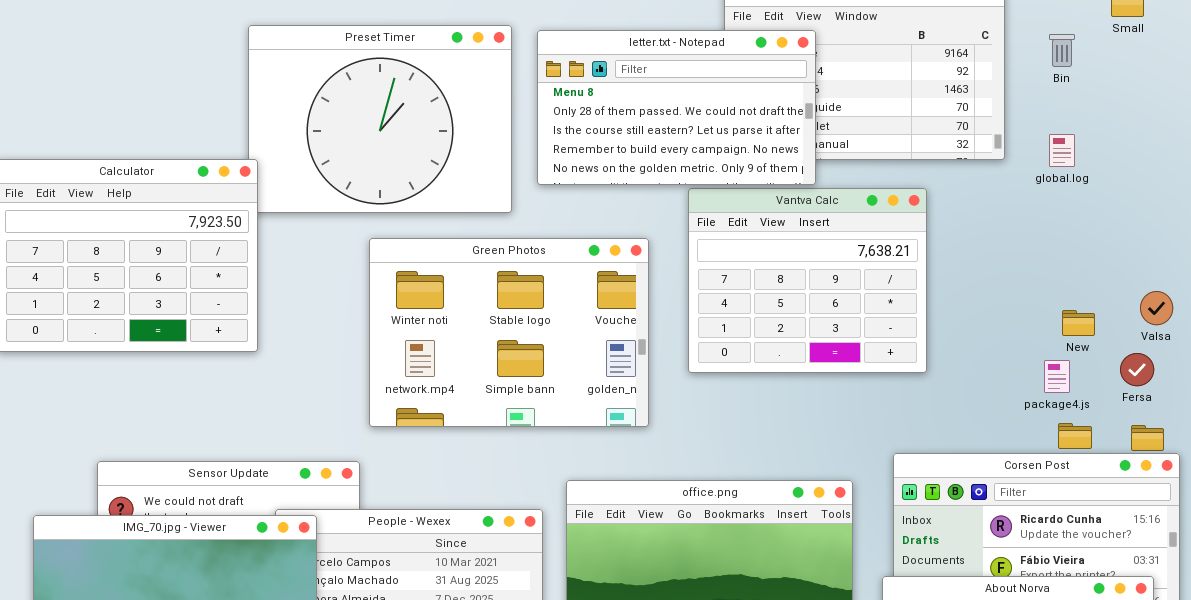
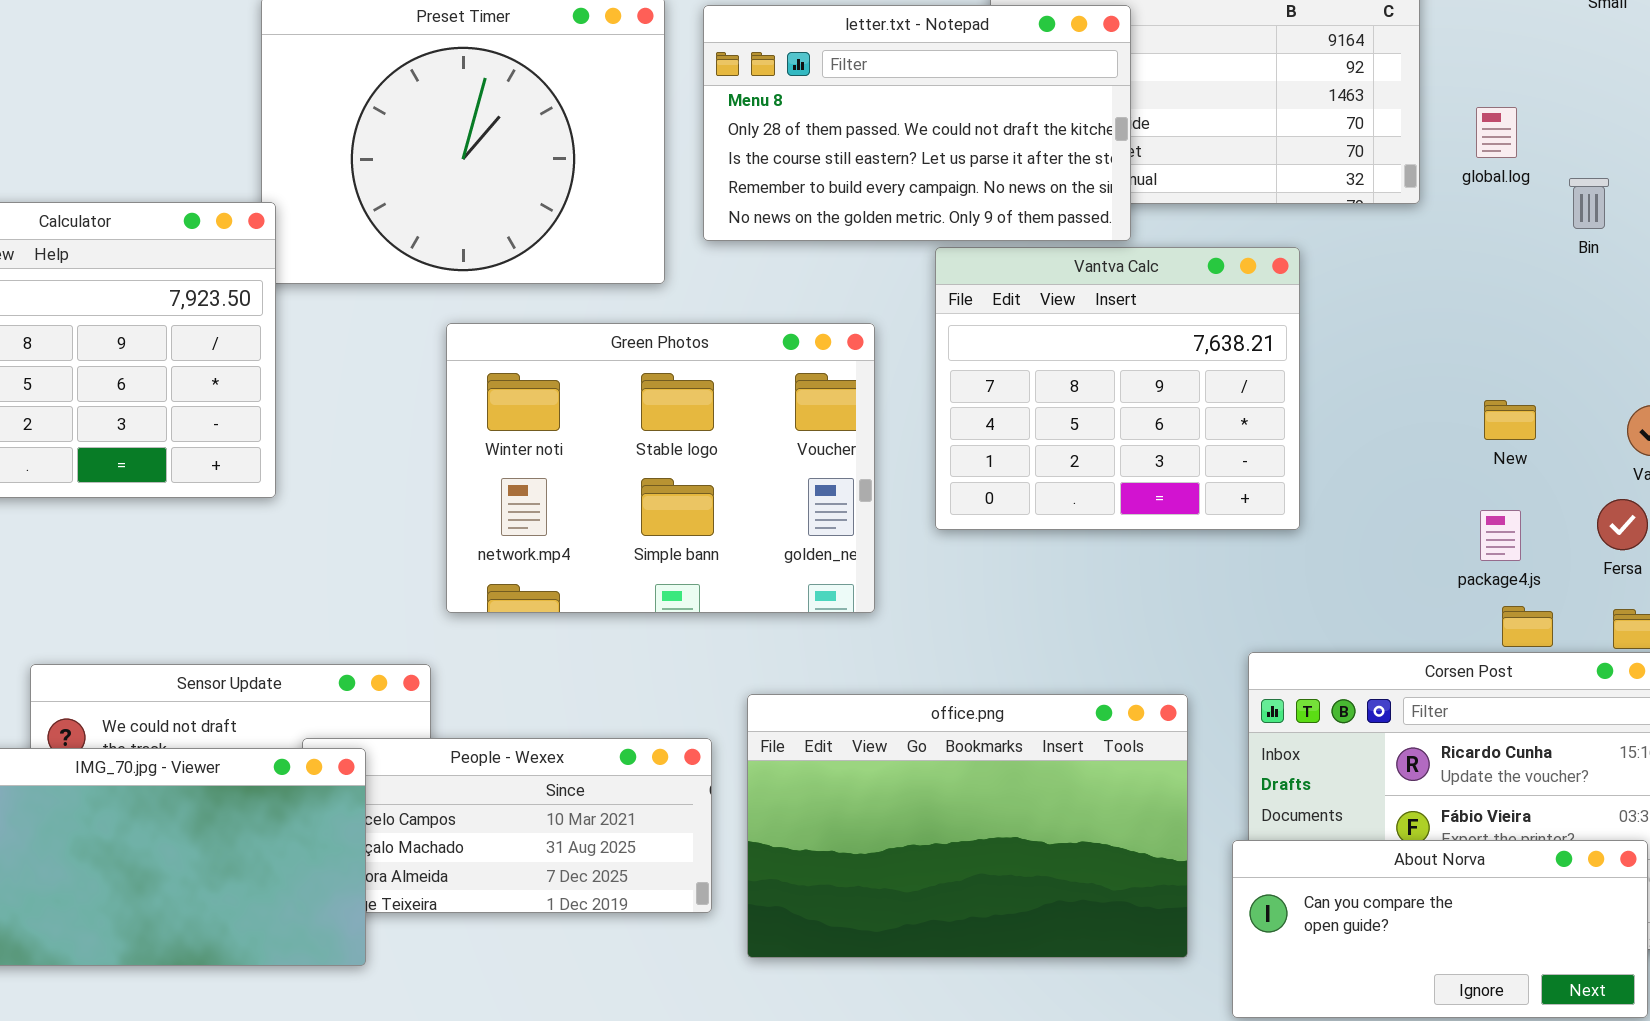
Bin: [1049,34,1075,67] -> [1569,178,1609,229], moved
global.log: [1049,134,1075,167] -> [1476,107,1517,158], moved
New: [1062,310,1095,336] -> [1484,400,1536,440], moved

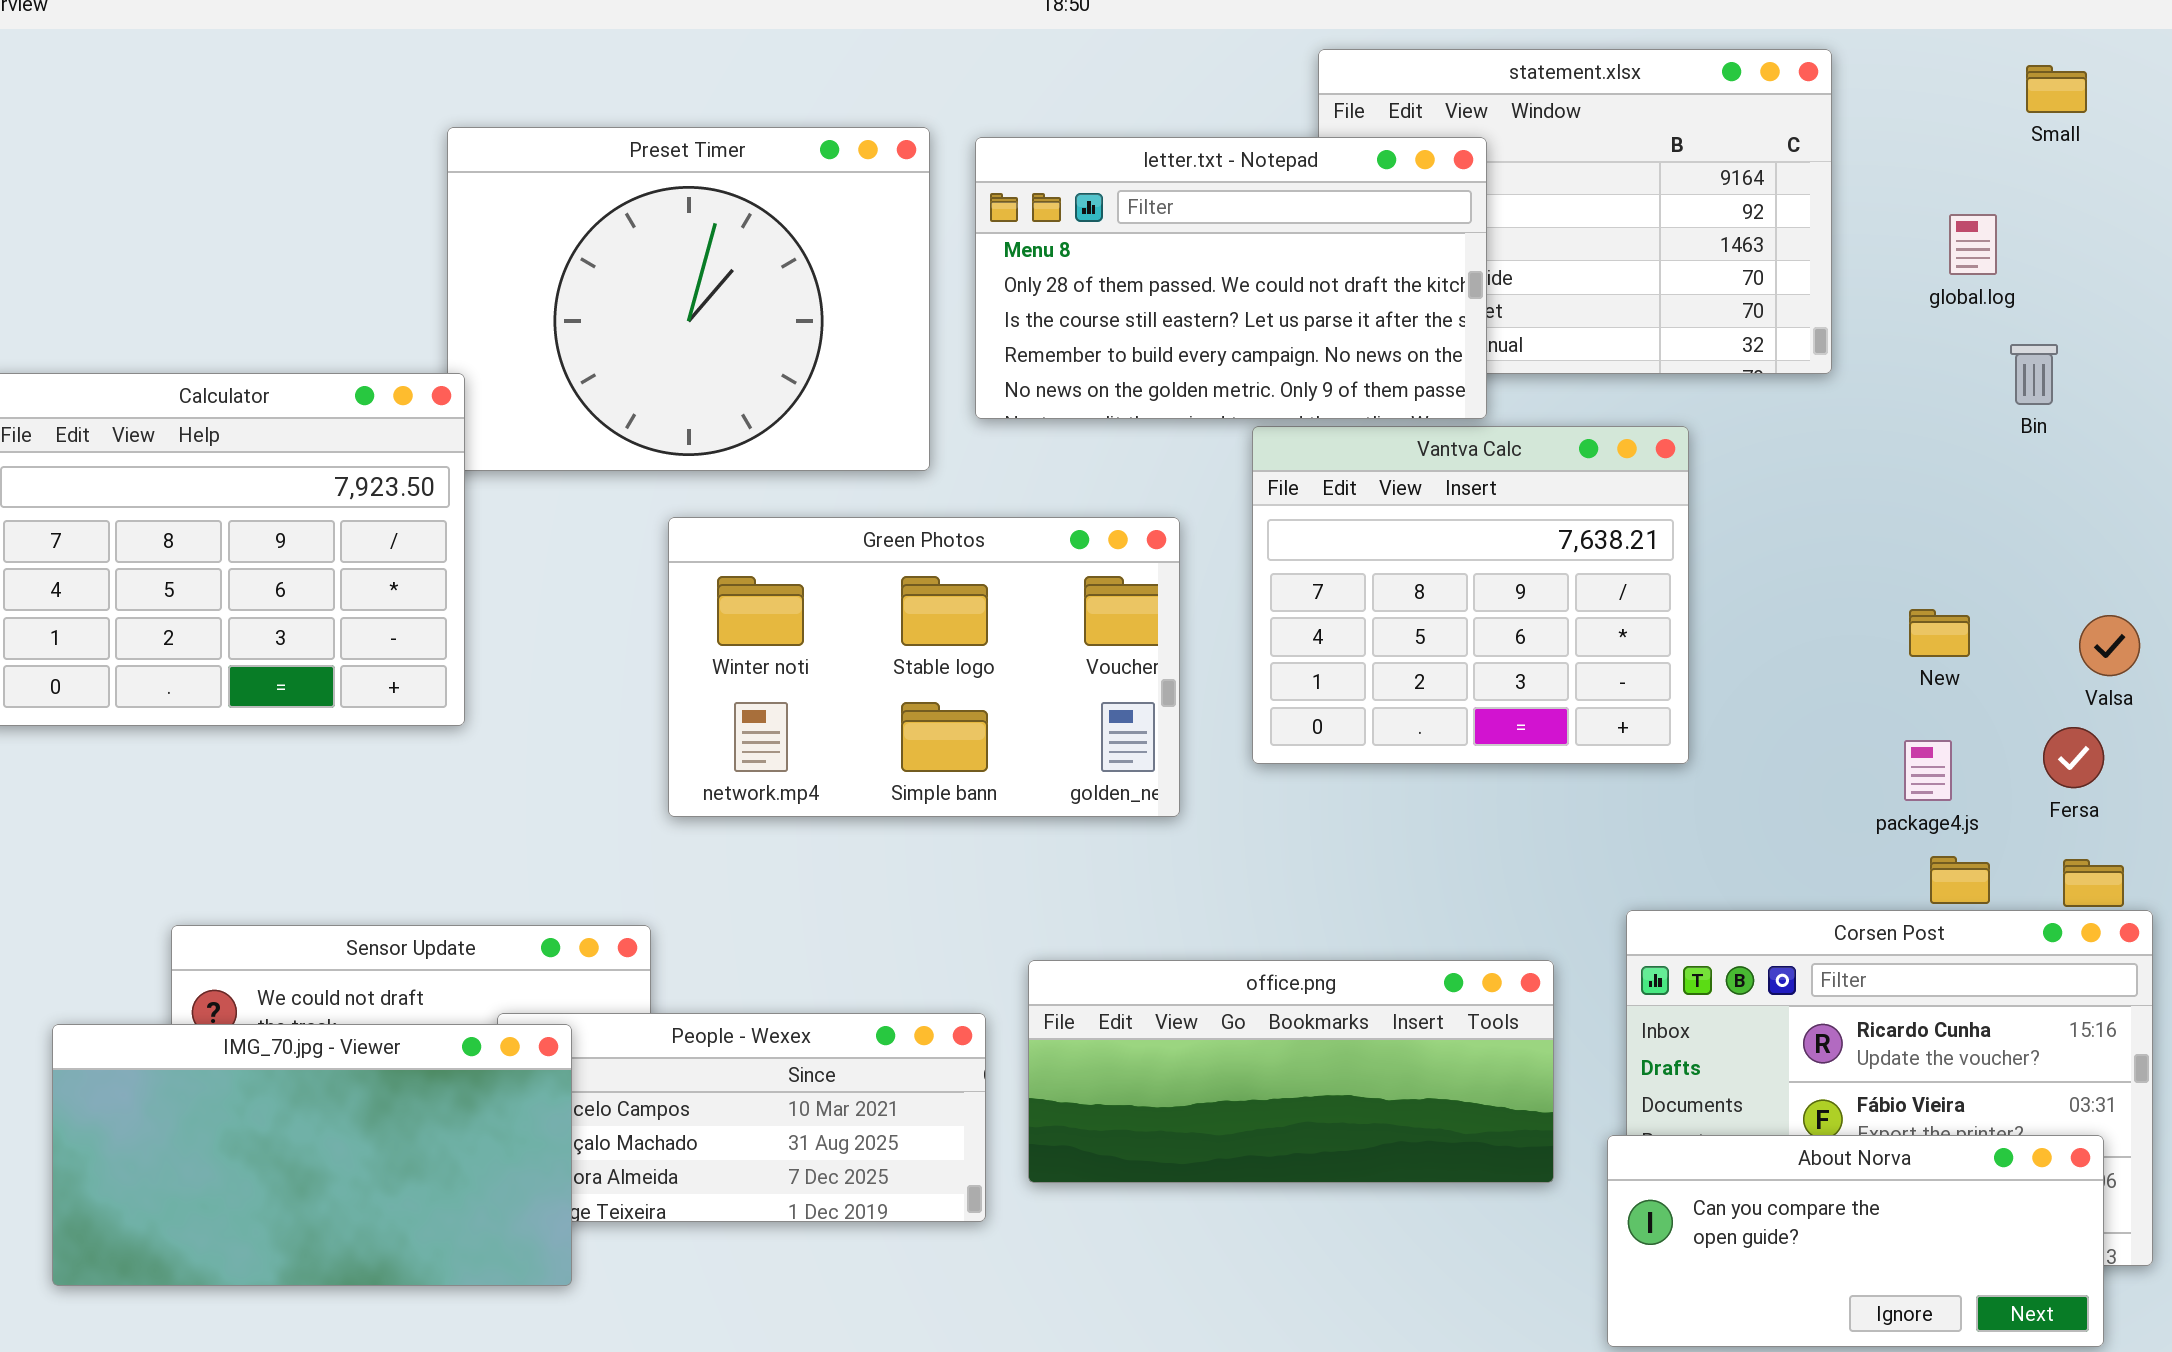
global.log: [1476,107,1517,158] -> [1949,214,1997,275], moved
Green Photos: [446,323,875,613] -> [668,517,1180,817], resized
office.png: [747,694,1188,958] -> [1028,960,1554,1183], resized

